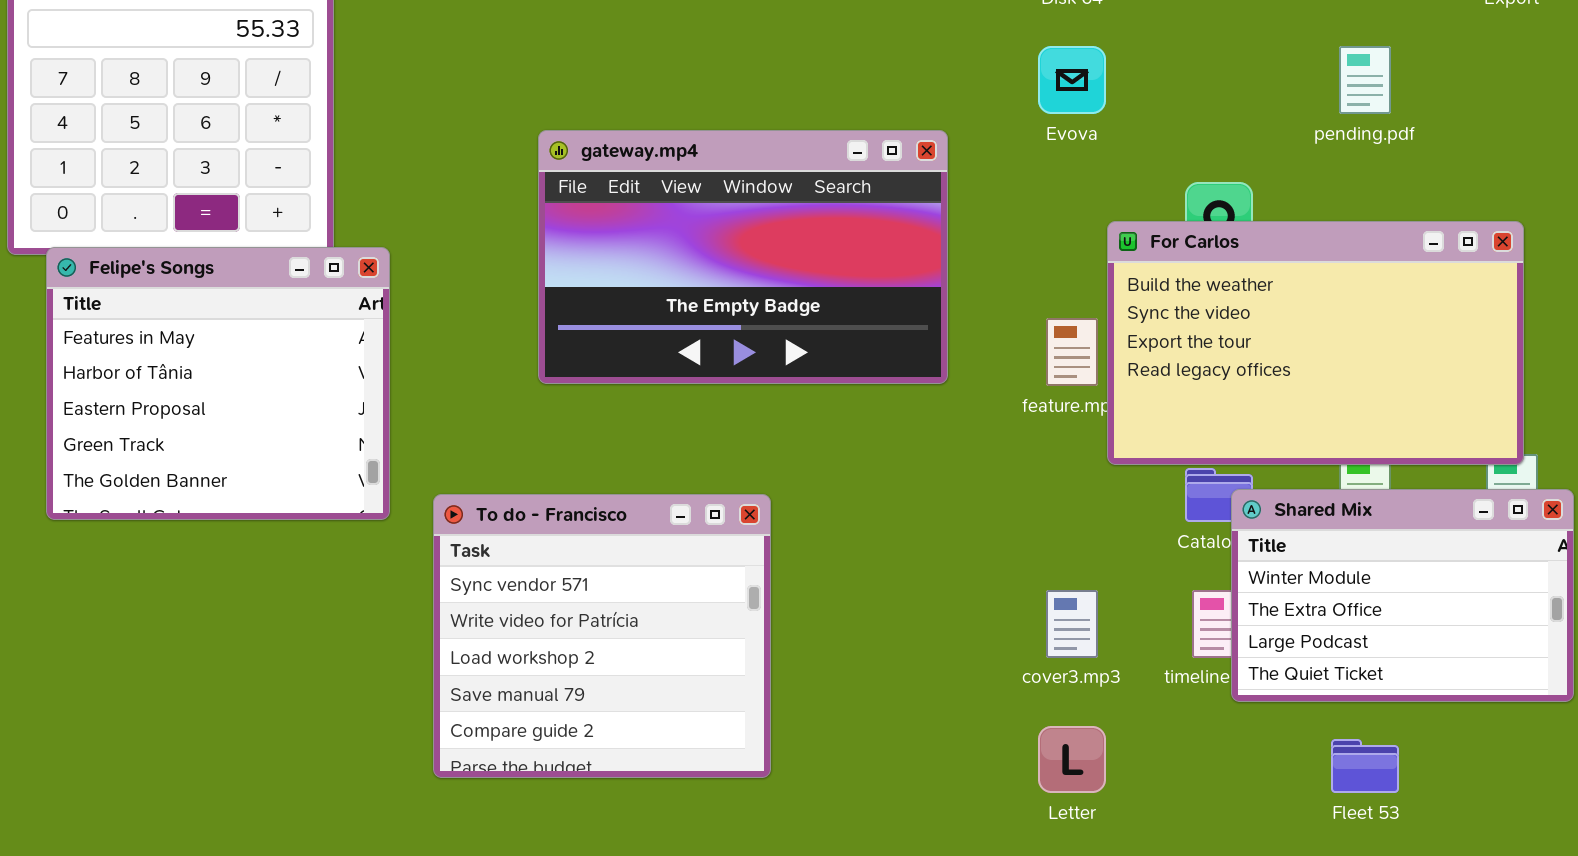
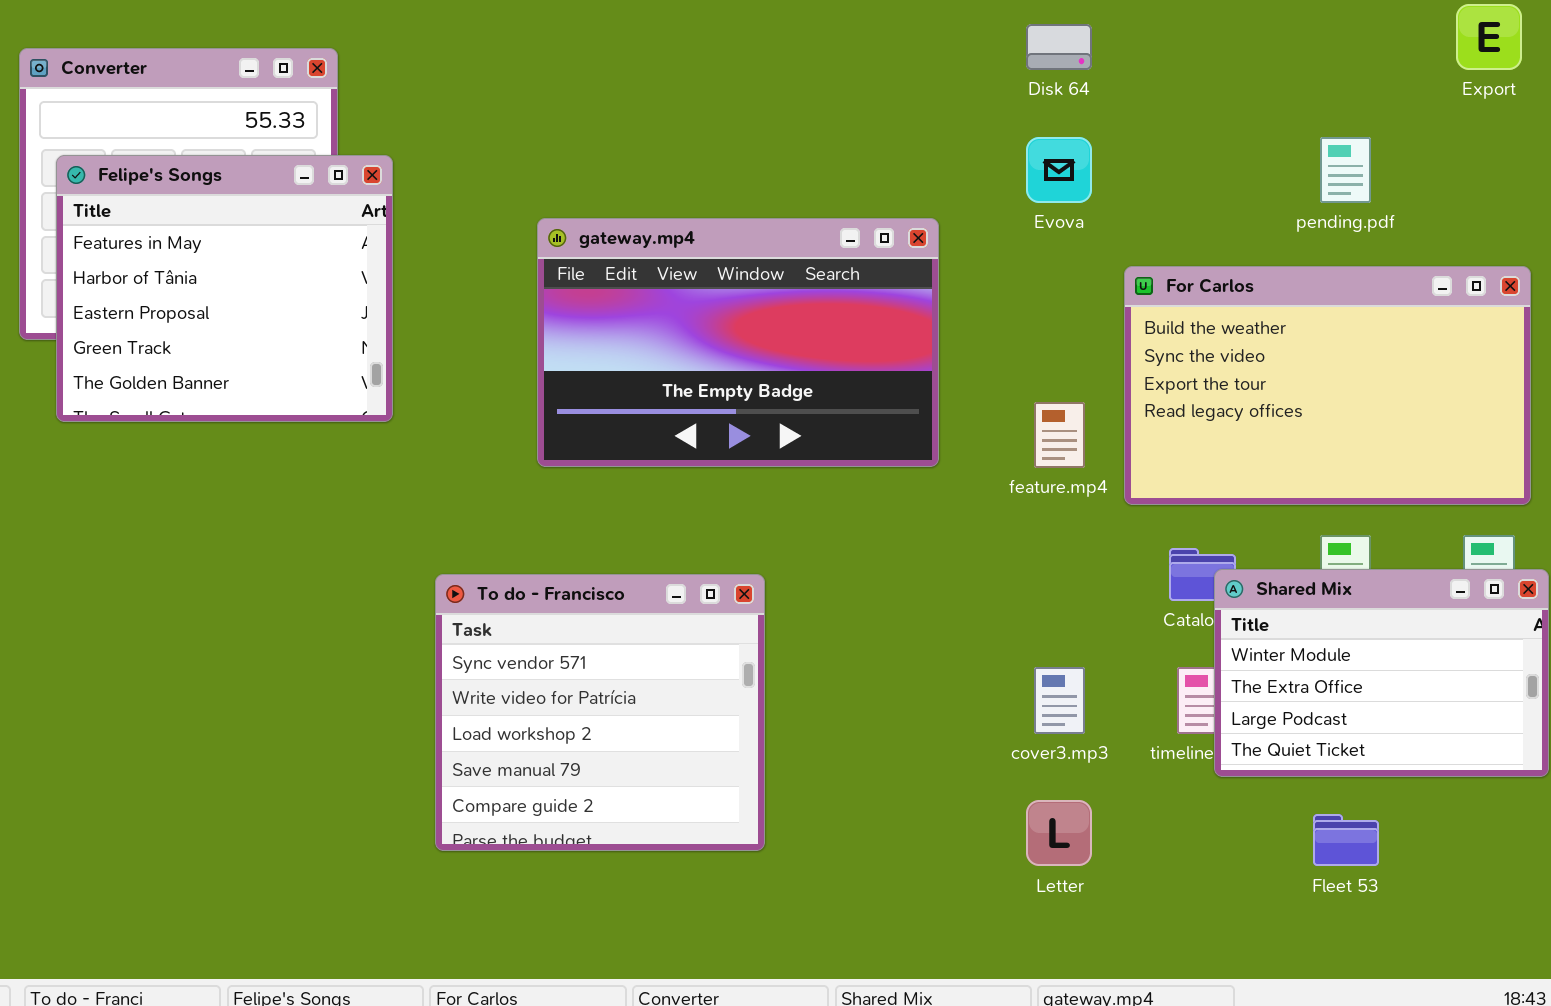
For Carlos: [1107,221,1524,465] -> [1124,266,1531,505], moved
Felipe's Songs: [46,247,390,520] -> [56,155,393,422], moved

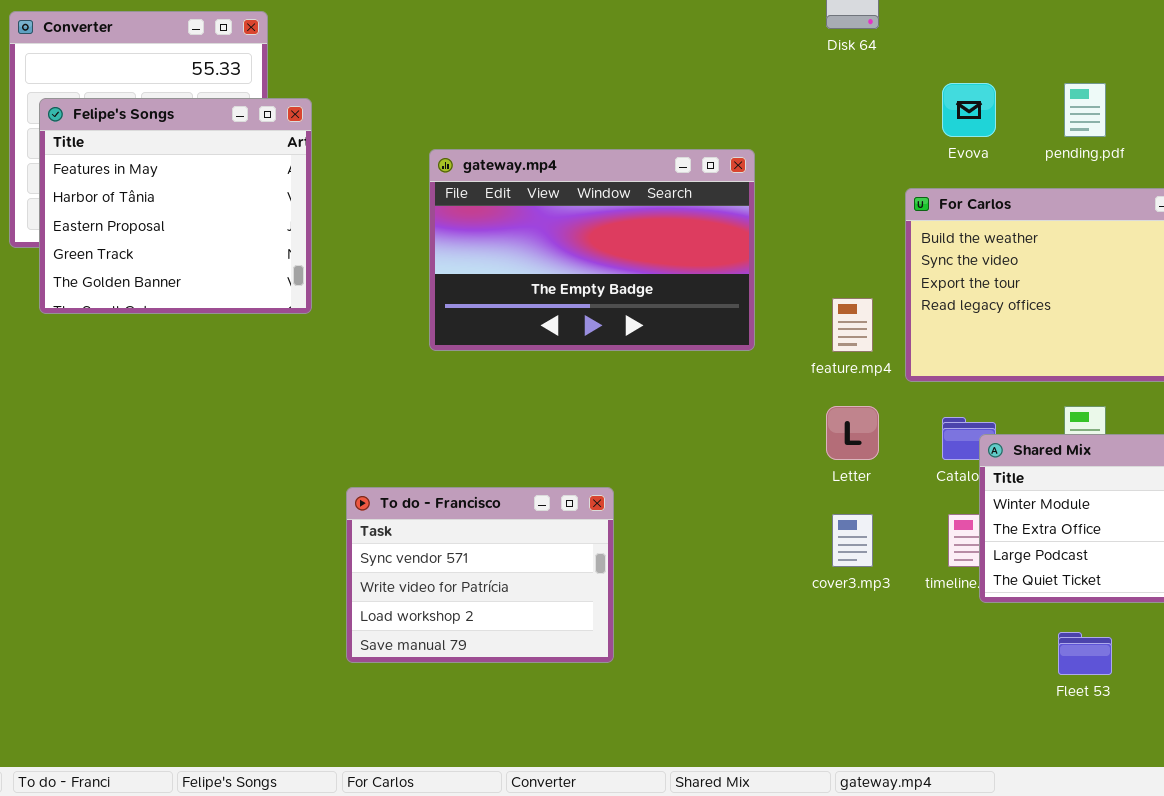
Evova: [1026,137,1092,203] -> [942,83,996,137], moved
To do - Francisco: [435,574,765,851] -> [346,487,614,663], resized
Letter: [1026,800,1092,866] -> [826,406,879,460], moved

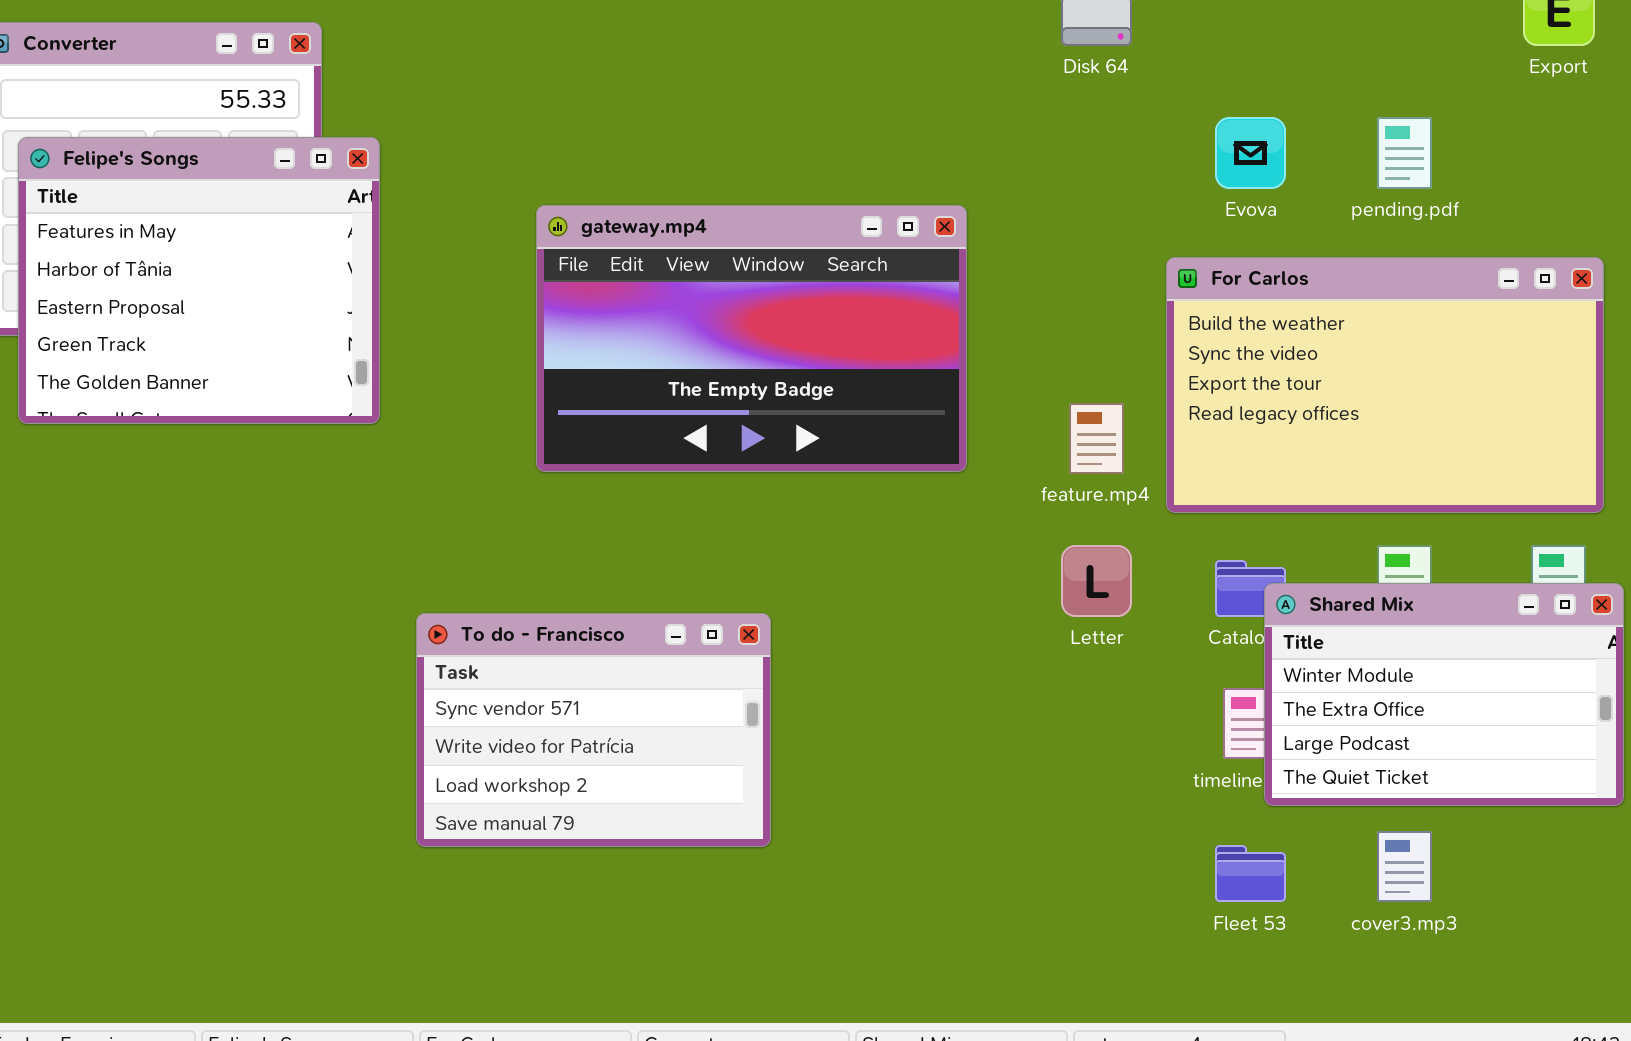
To do - Francisco: [346,487,614,663] -> [416,613,771,847], moved
cover3.mp3: [832,514,873,567] -> [1377,831,1432,902], moved
Fleet 53: [1058,632,1112,675] -> [1215,845,1286,902], moved

